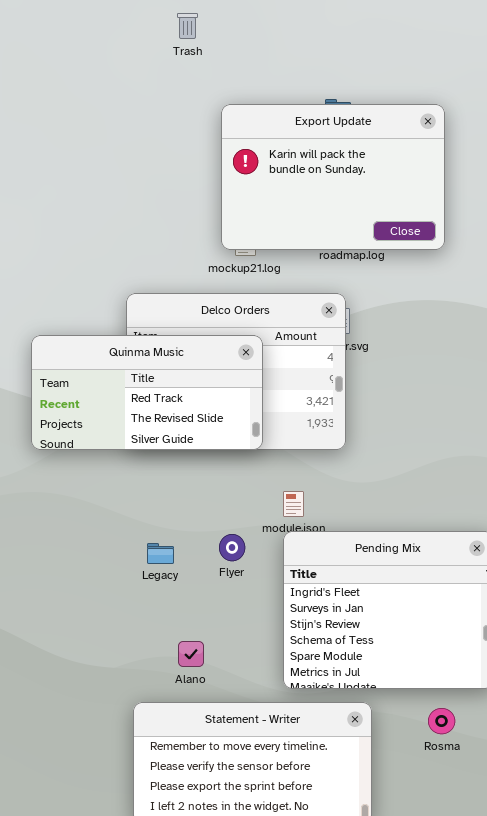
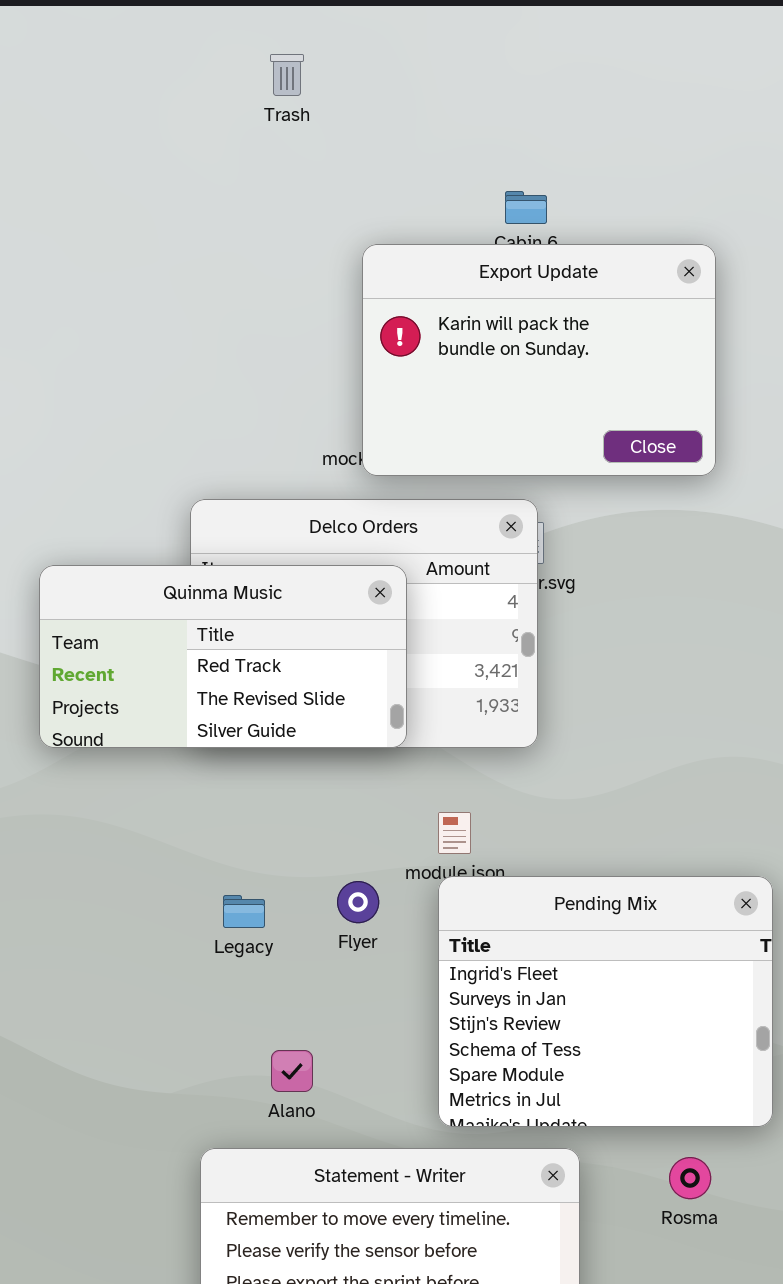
Export Update: [221,104,445,250] -> [362,244,716,476], moved

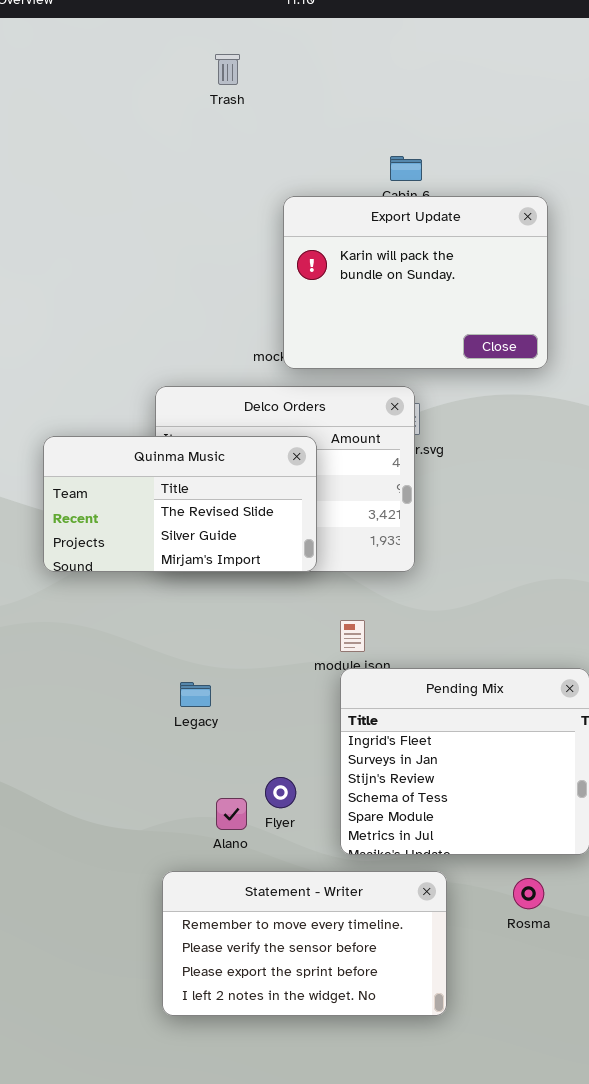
Quinma Music: [39,565,407,748] -> [43,436,317,572], scrolled down 1 row
Flyer: [337,881,379,923] -> [265,777,296,808], moved

